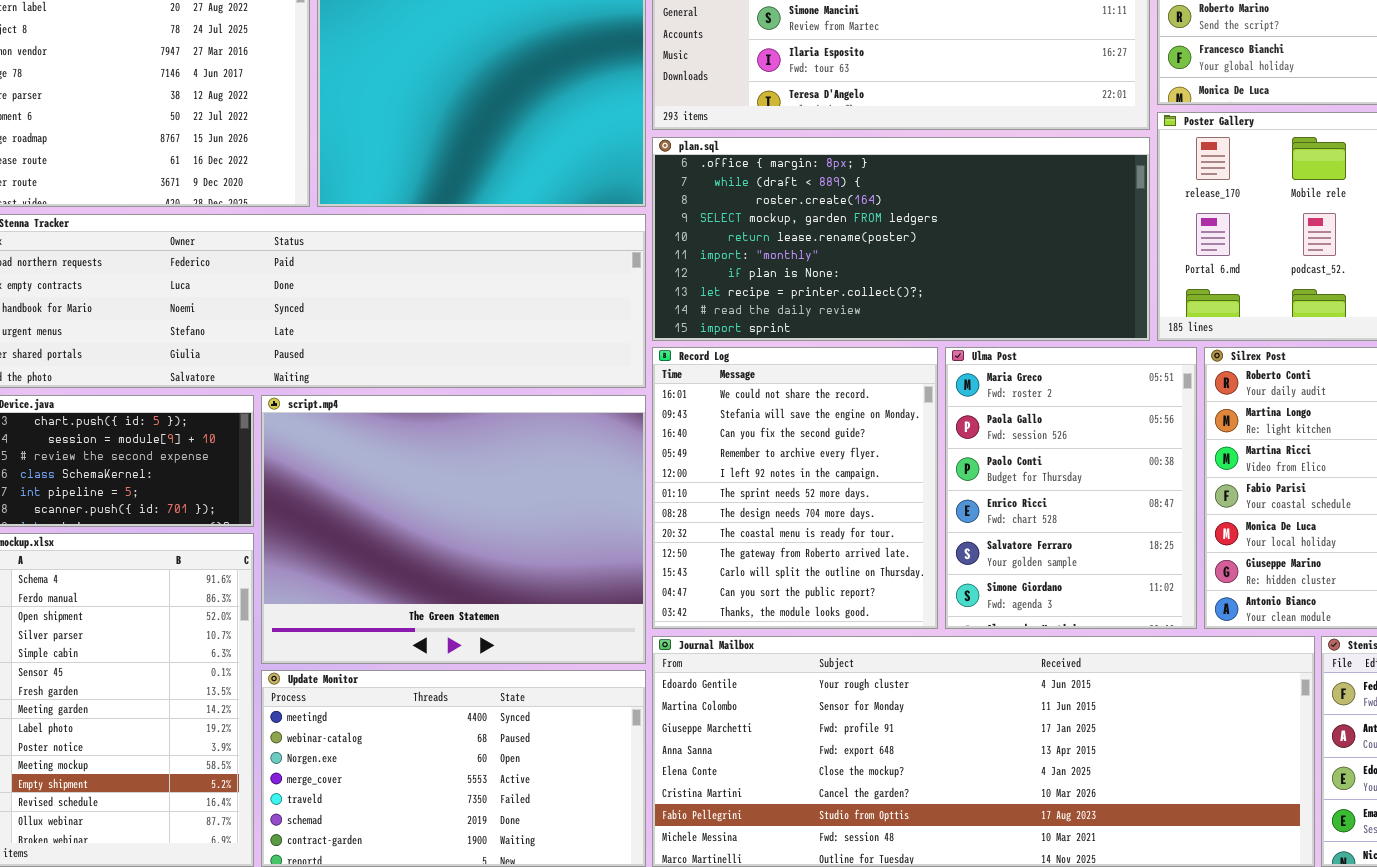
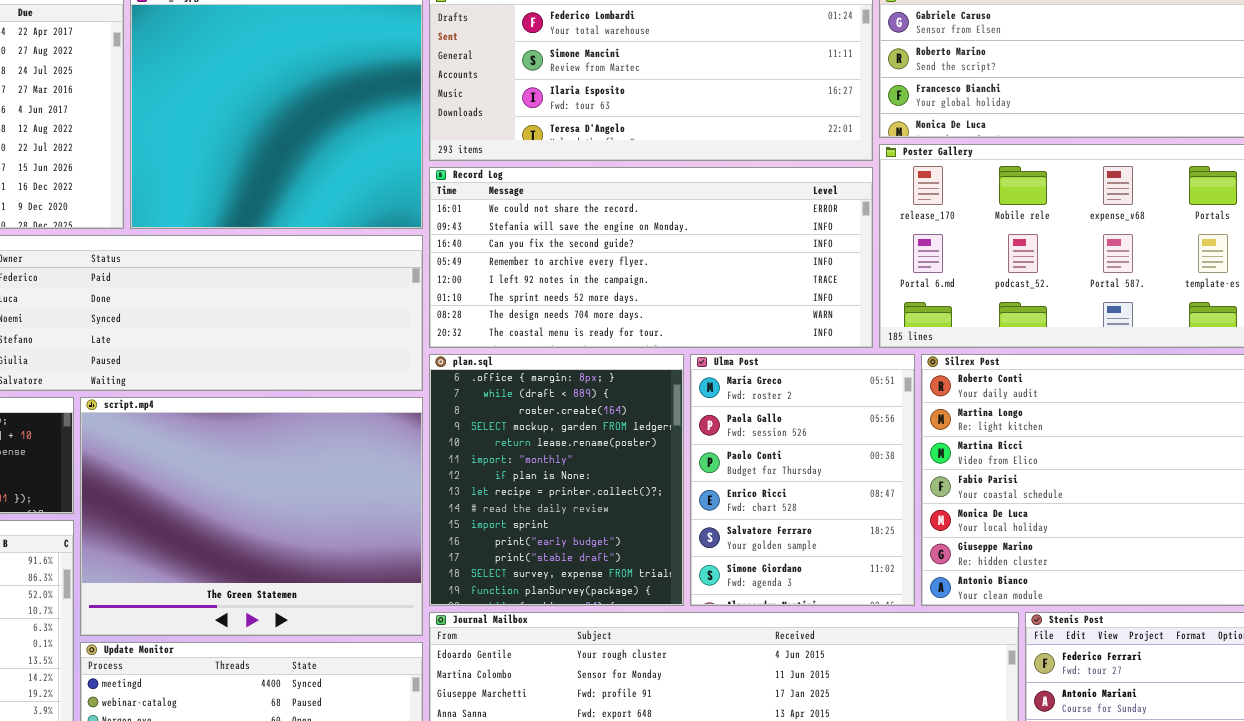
plan.sql: [652,137,1150,341] -> [429,354,684,606], moved, resized
Record Log: [652,347,938,629] -> [429,167,873,348], moved, resized

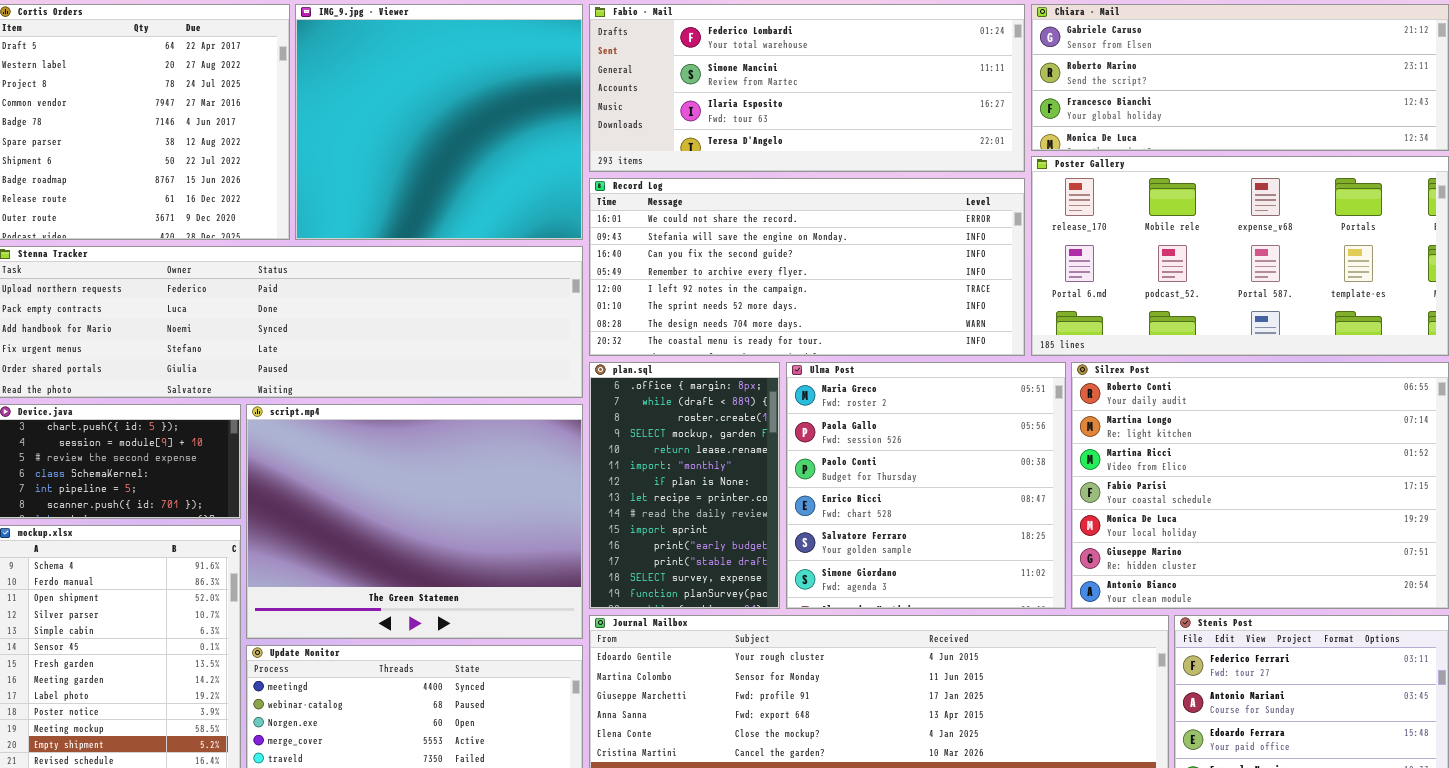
plan.sql: [429,354,684,606] -> [589,362,780,609], resized
Ulma Post: [690,354,915,606] -> [786,362,1066,609], resized

